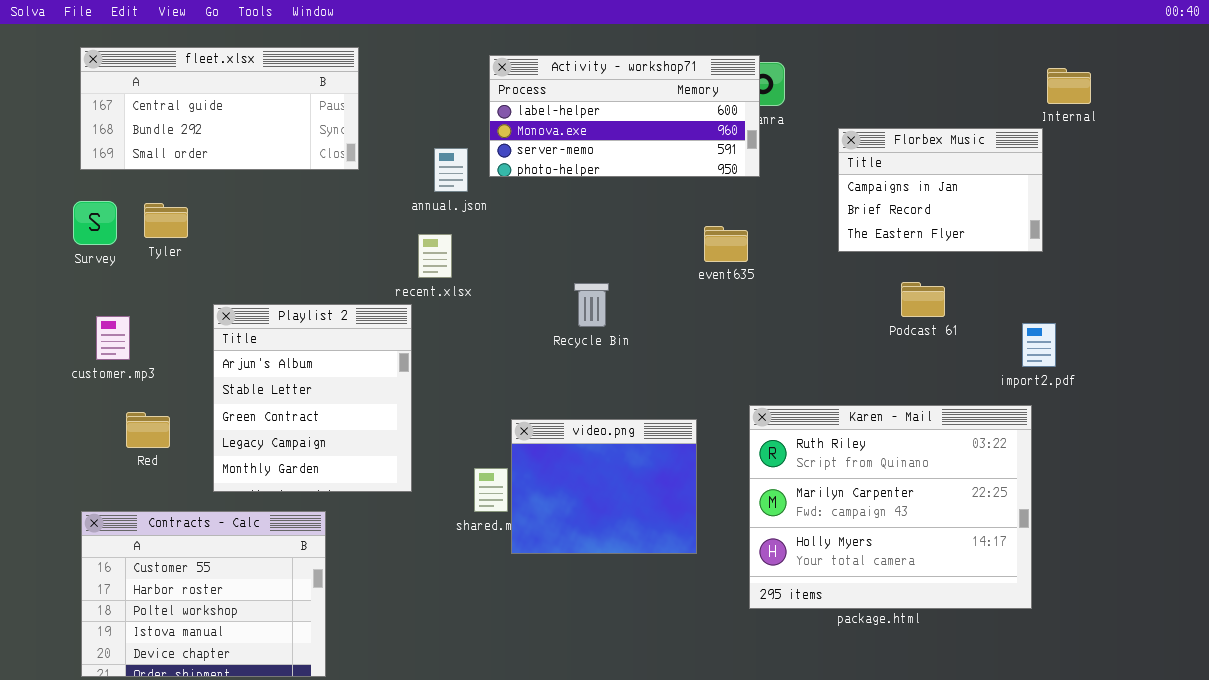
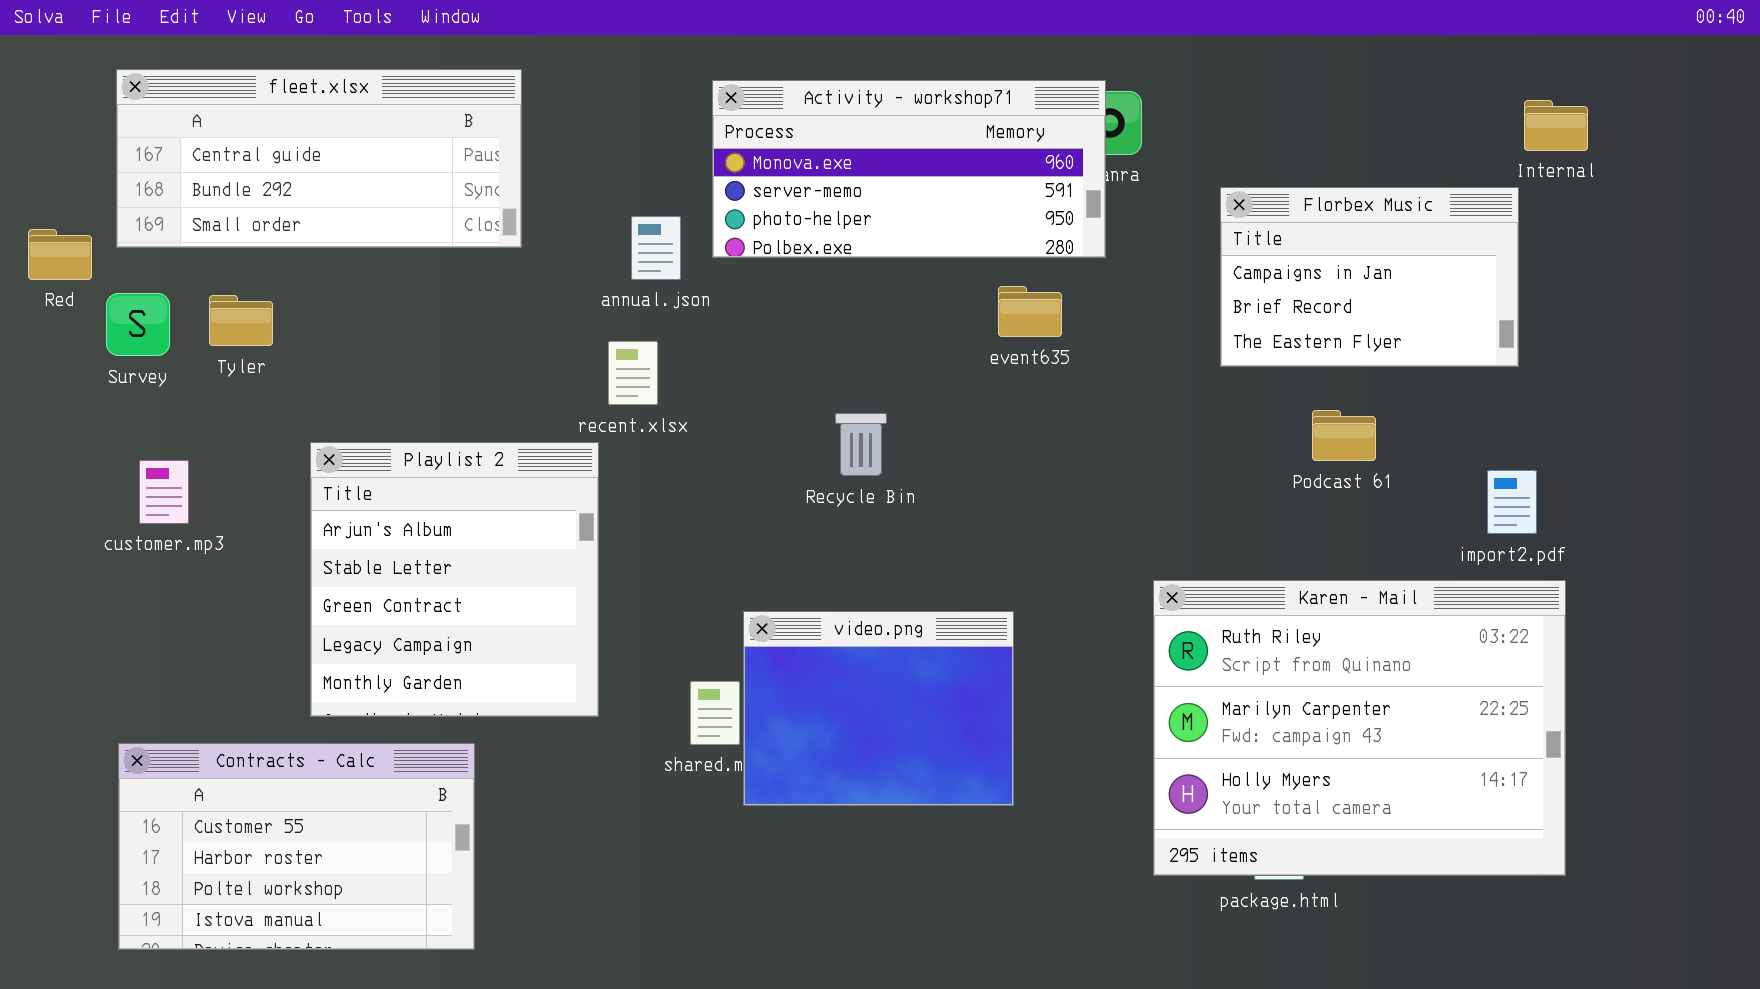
Activity - workshop71: [489,55,760,177] -> [712,80,1106,258], scrolled down 1 row
event635: [704,226,748,262] -> [998,286,1062,337], moved
Karen - Mail: [749,405,1032,609] -> [1153,580,1566,876], moved
Red: [126,412,170,448] -> [28,229,92,280], moved
Contracts - Calc: [81,511,326,677] -> [118,743,475,950], resized

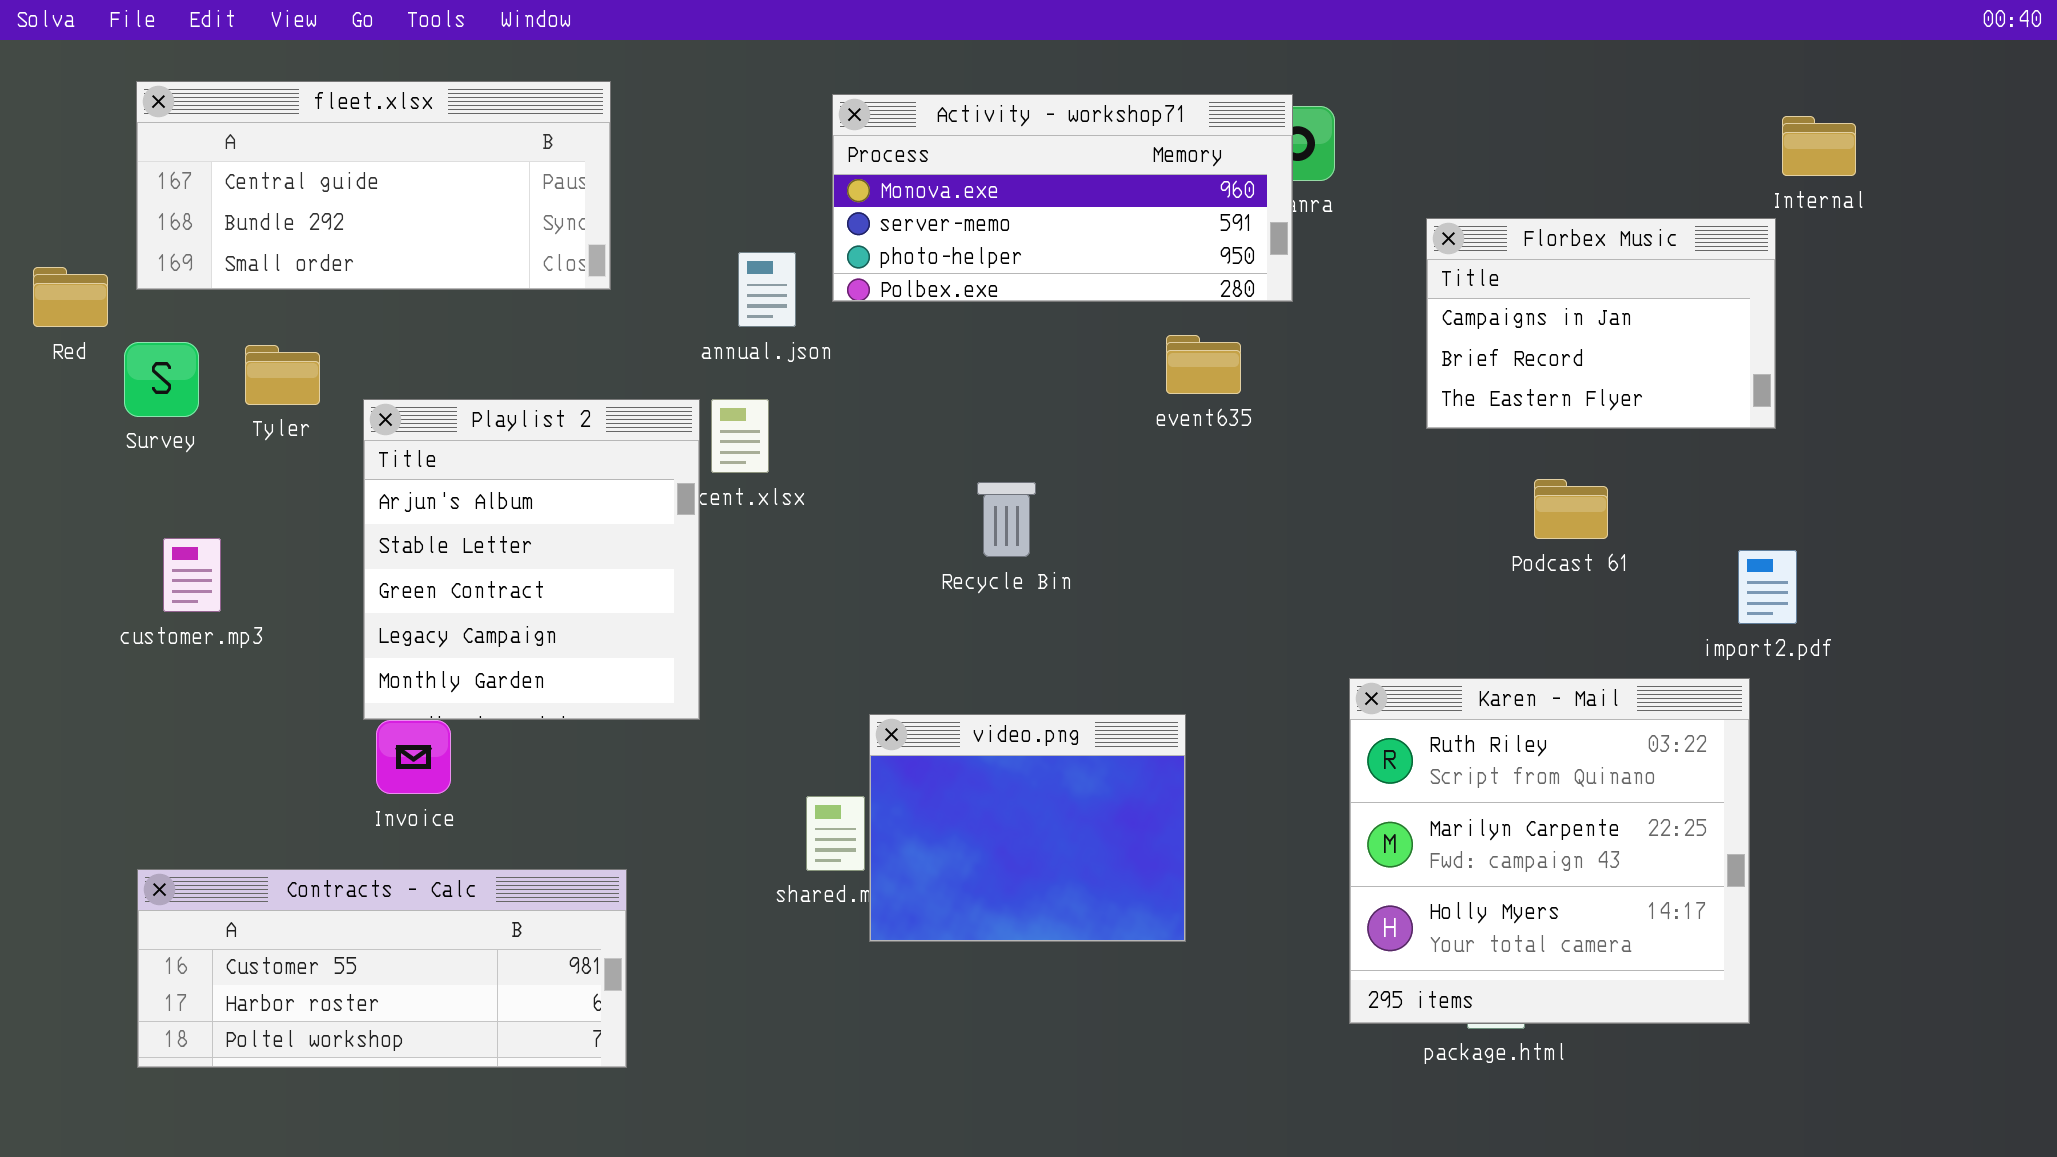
Playlist 2: [310,442,599,717] -> [363,399,700,720], moved
Karen - Mail: [1153,580,1566,876] -> [1349,678,1750,1024], resized
Contracts - Calc: [118,743,475,950] -> [137,869,627,1068], resized

